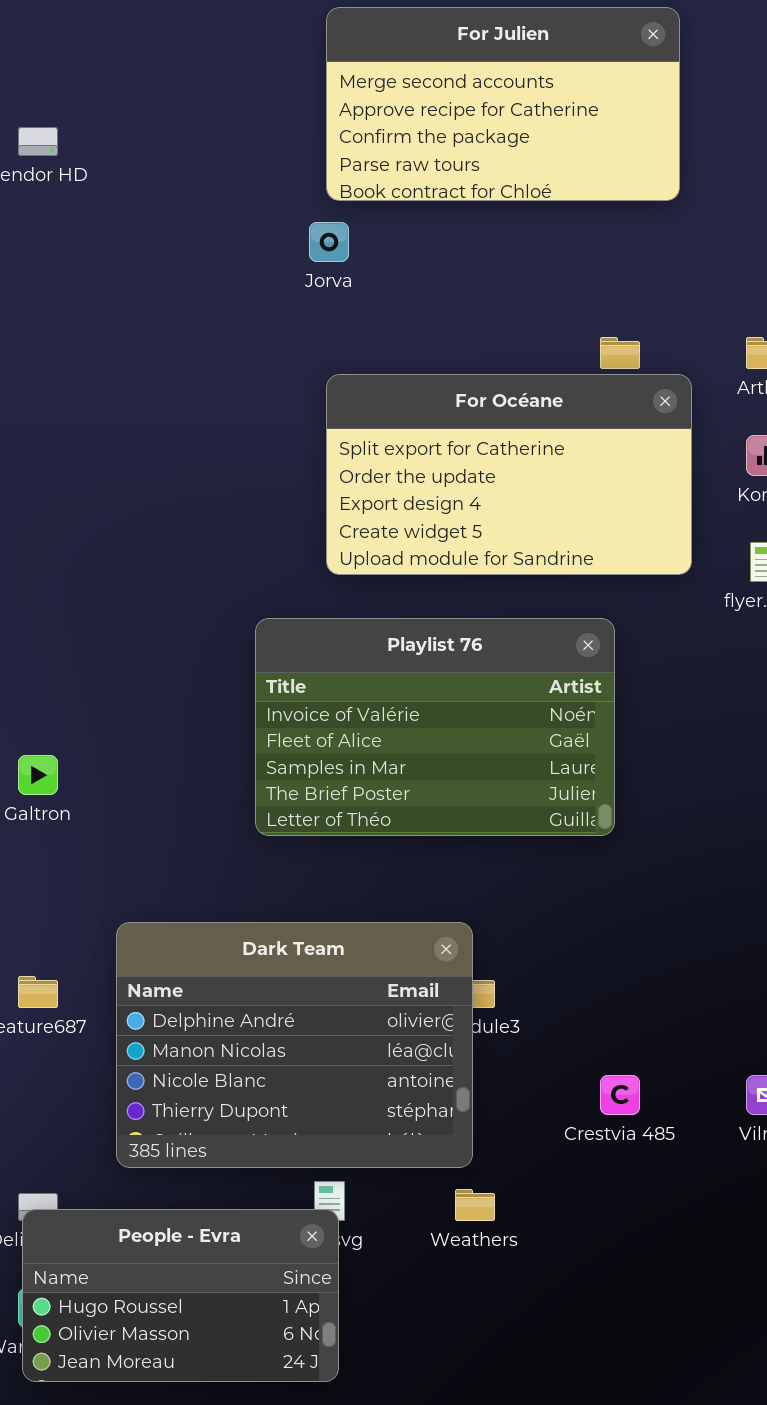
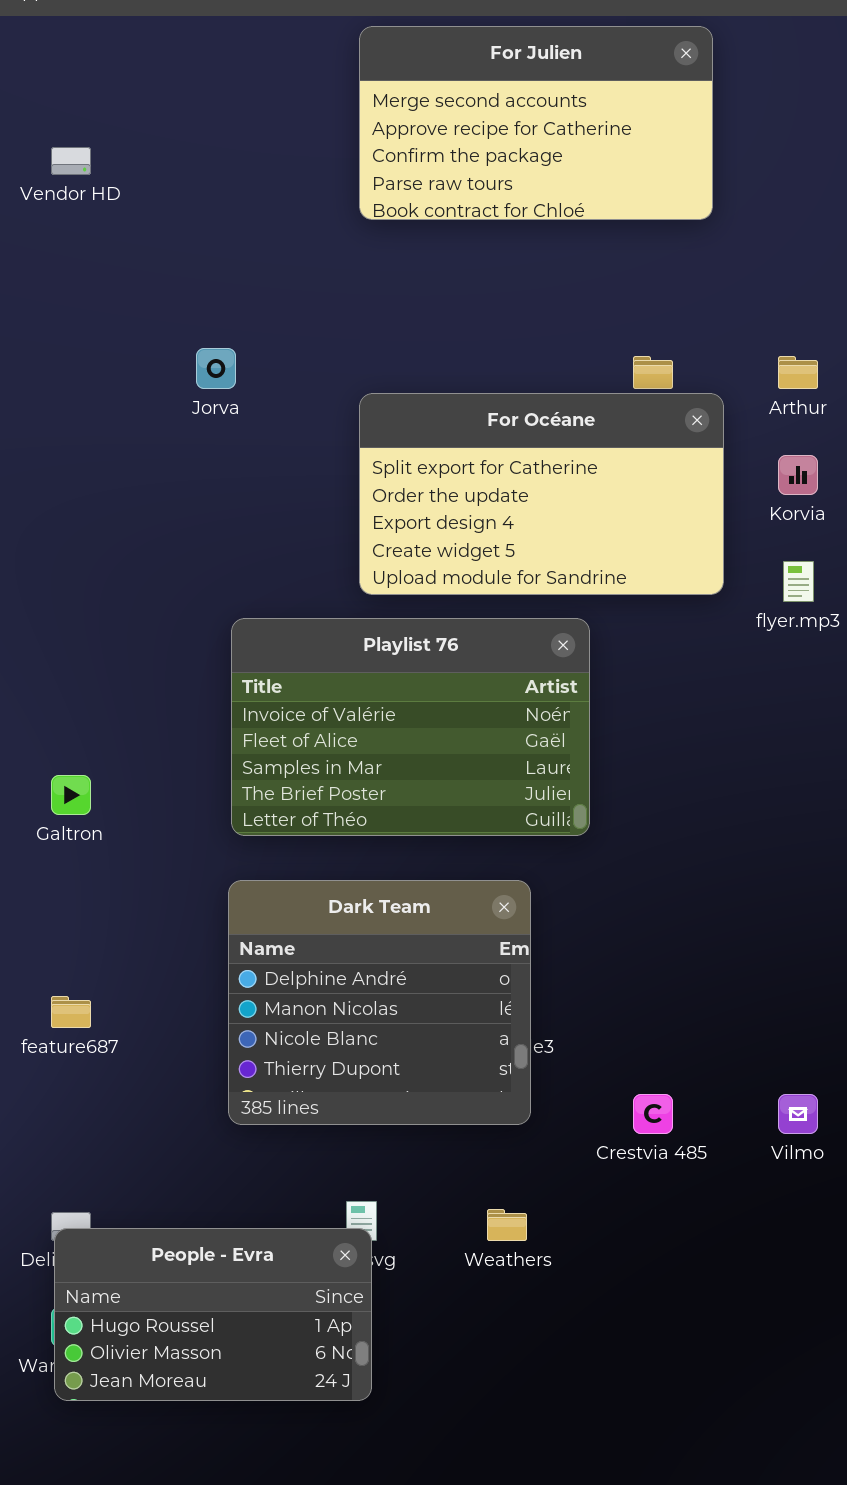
Jorva: [309,222,349,262] -> [196,348,236,389], moved
Playlist 76: [255,618,615,836] -> [231,618,590,836], moved
Dark Team: [116,922,473,1168] -> [228,880,531,1125], moved, resized

